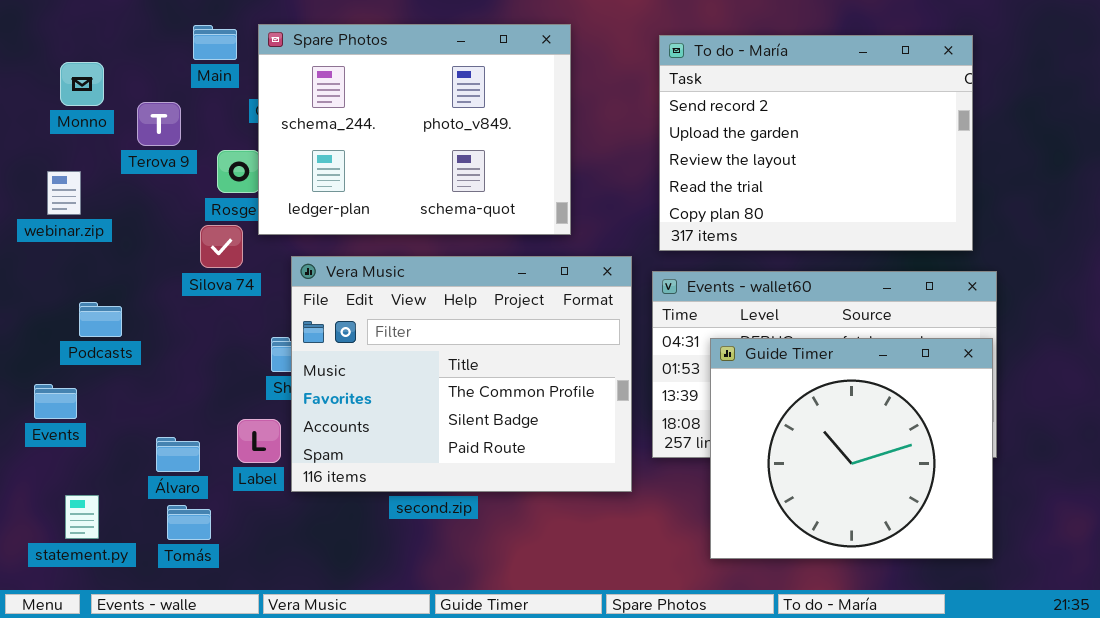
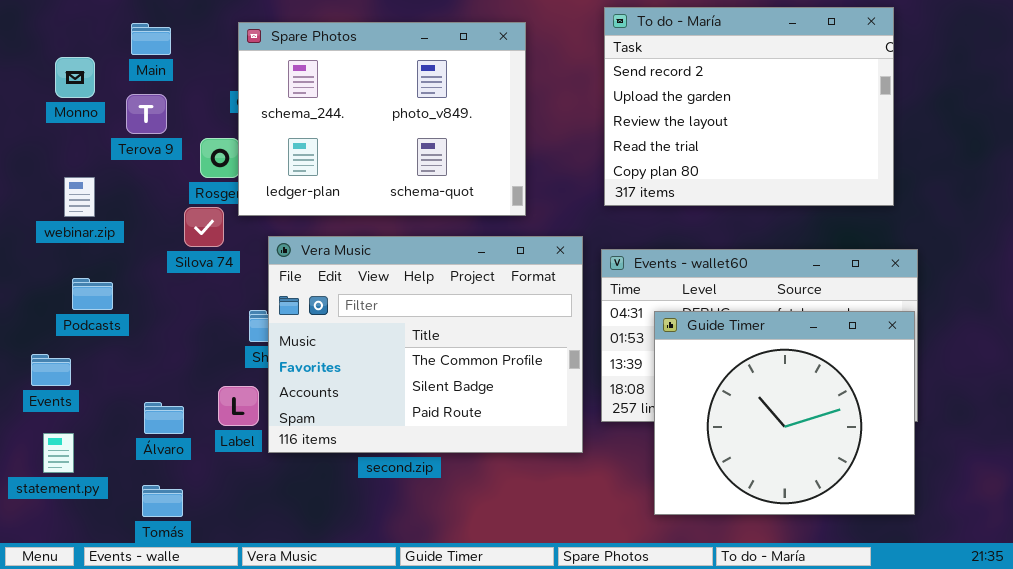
Main: [193,25,237,60] -> [131,23,171,55], moved
To do - María: [659,35,973,251] -> [604,7,894,206], moved
webinar.zip: [47,171,81,215] -> [64,177,95,217], moved
statement.py: [65,495,99,539] -> [43,433,74,473], moved
Tomás: [167,505,211,540] -> [142,485,183,517], moved

